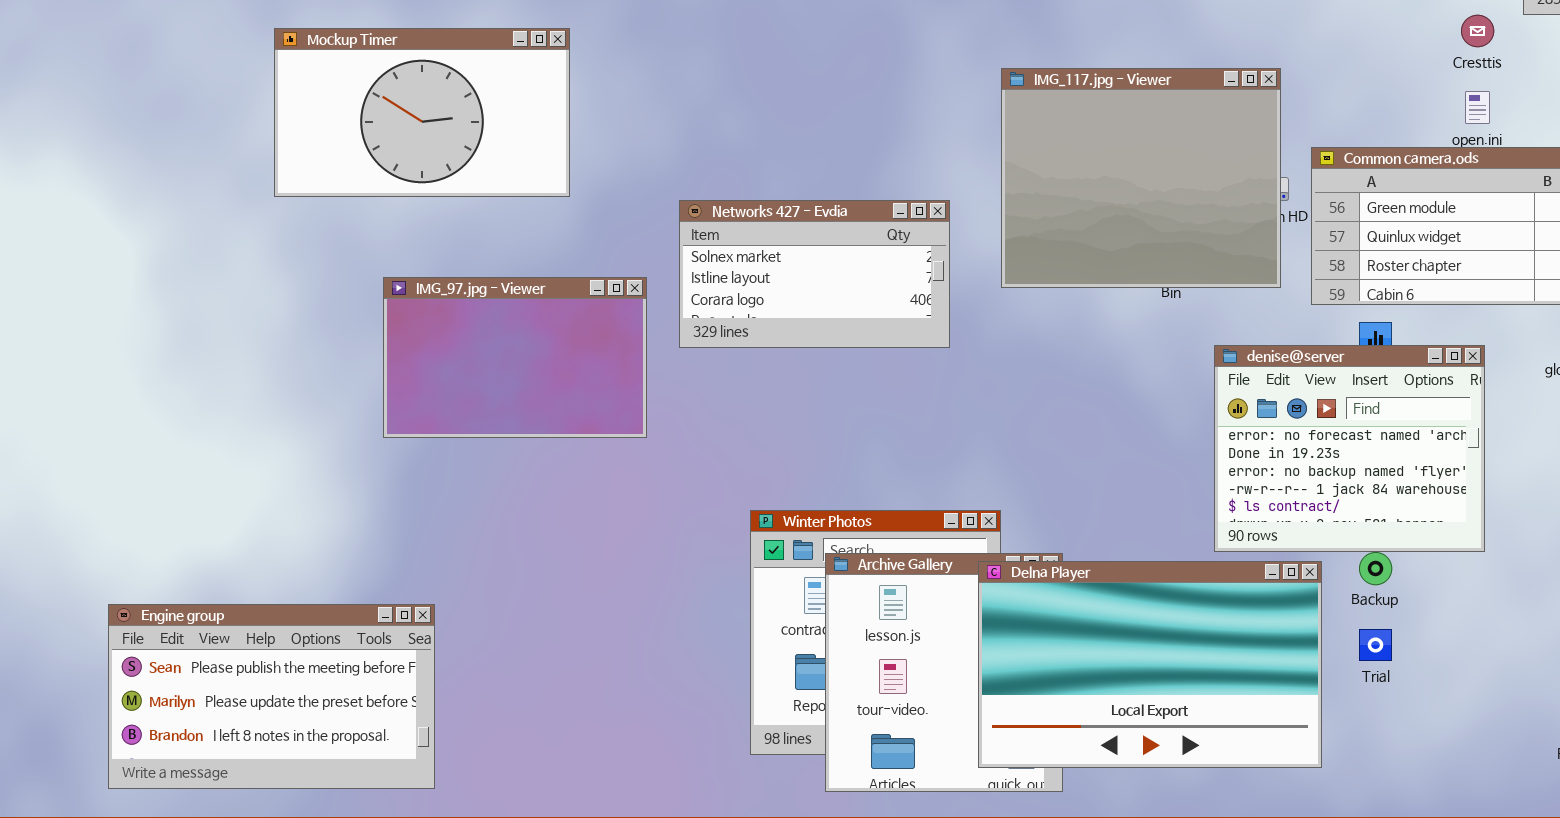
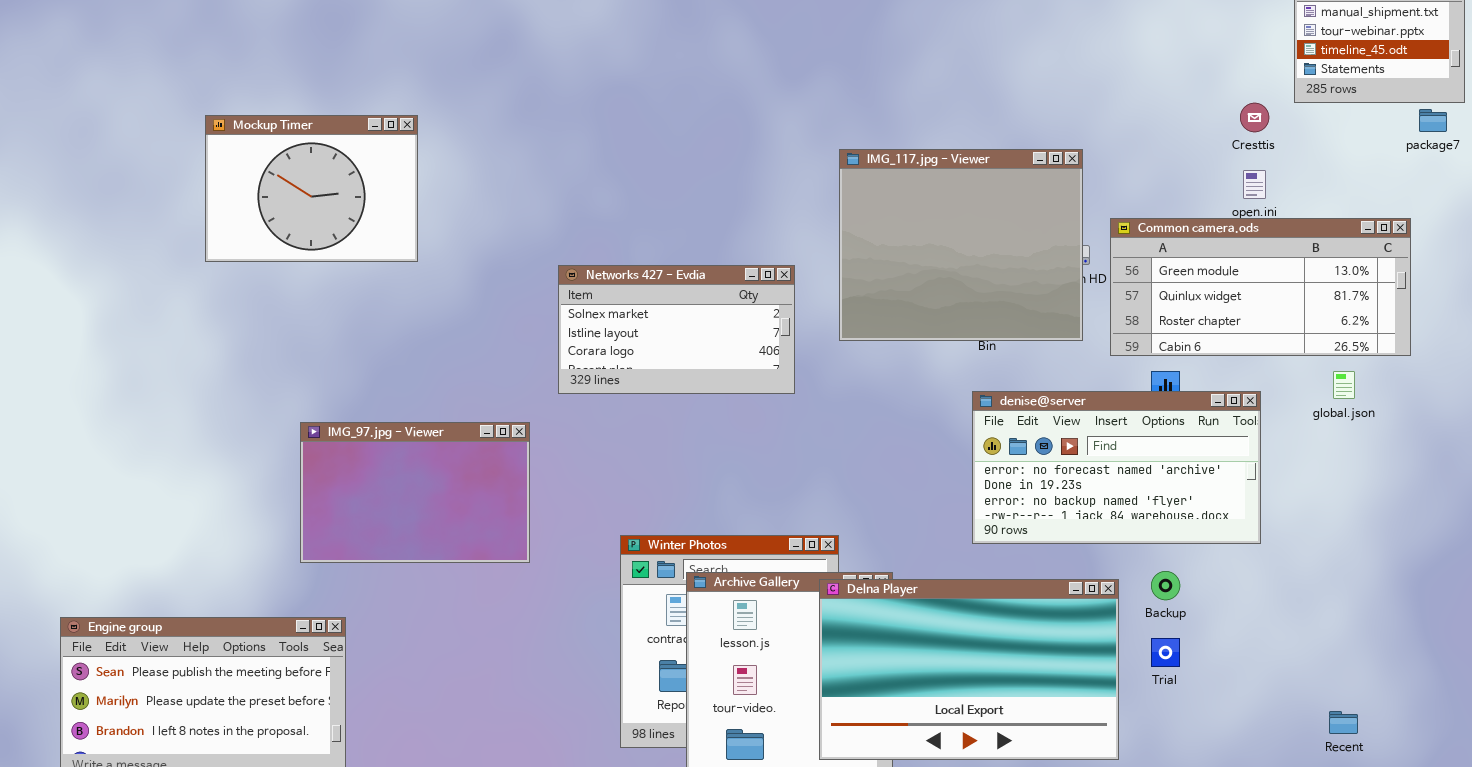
Mockup Timer: [274,28,570,197] -> [205,115,418,262], resized
IMG_97.jpg - Viewer: [383,277,647,438] -> [300,422,530,563], moved
denise@server: [1214,345,1485,552] -> [972,391,1261,544], resized

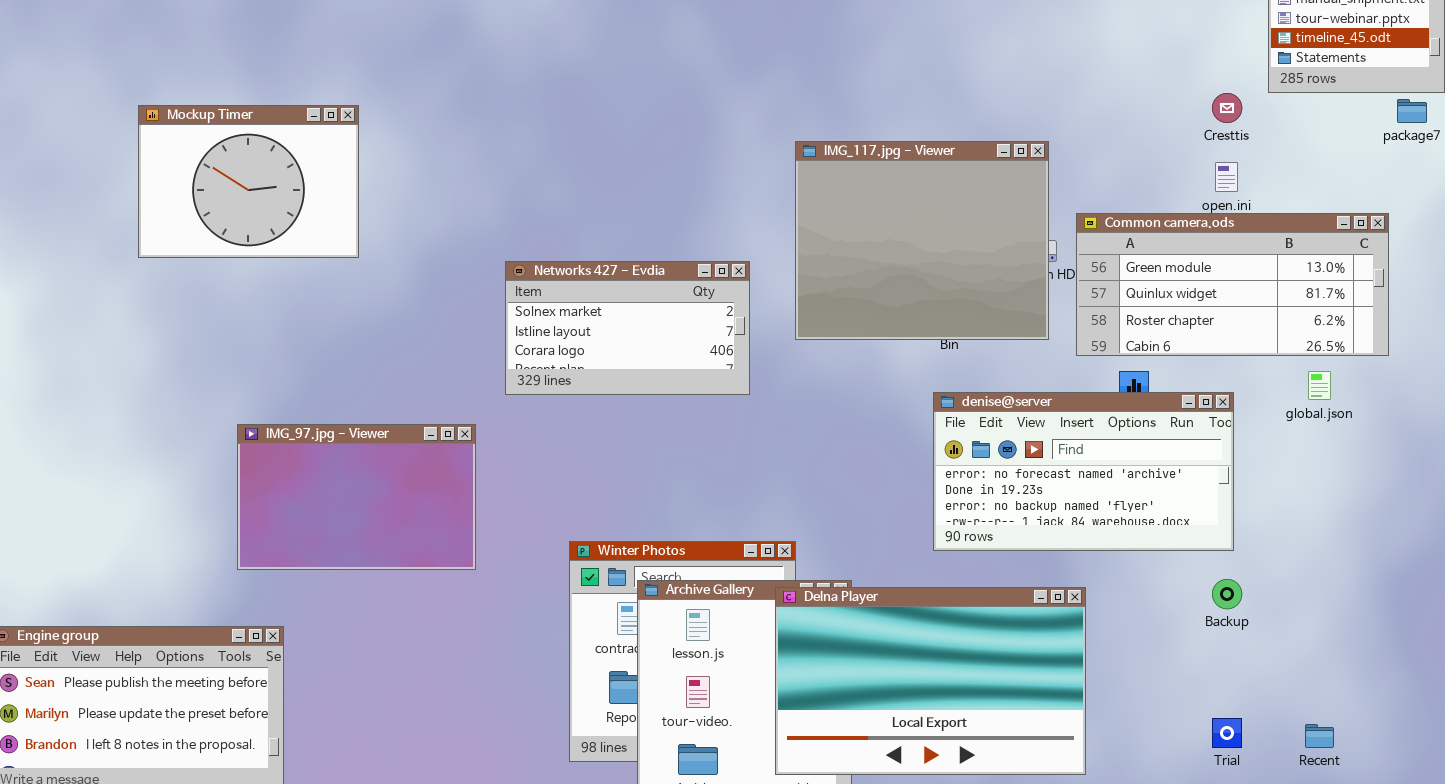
Backup: [1151,571,1180,600] -> [1212,579,1242,609], moved
Trial: [1151,638,1180,667] -> [1212,718,1242,748], moved

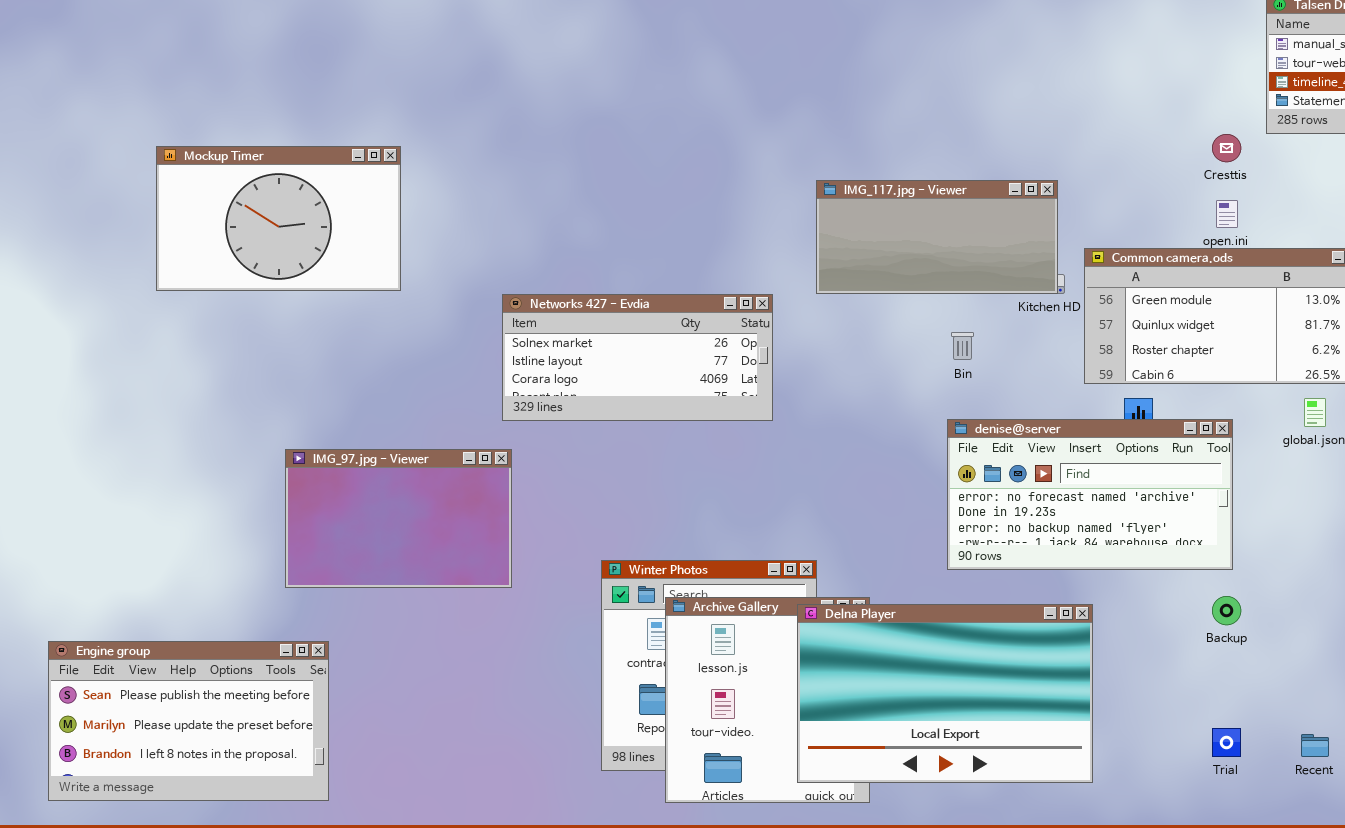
Mockup Timer: [138,105,359,258] -> [156,146,401,291], resized
IMG_117.jpg - Viewer: [795,141,1049,340] -> [816,180,1058,294], resized
Networks 427 - Evdia: [505,261,750,395] -> [502,294,773,421], resized

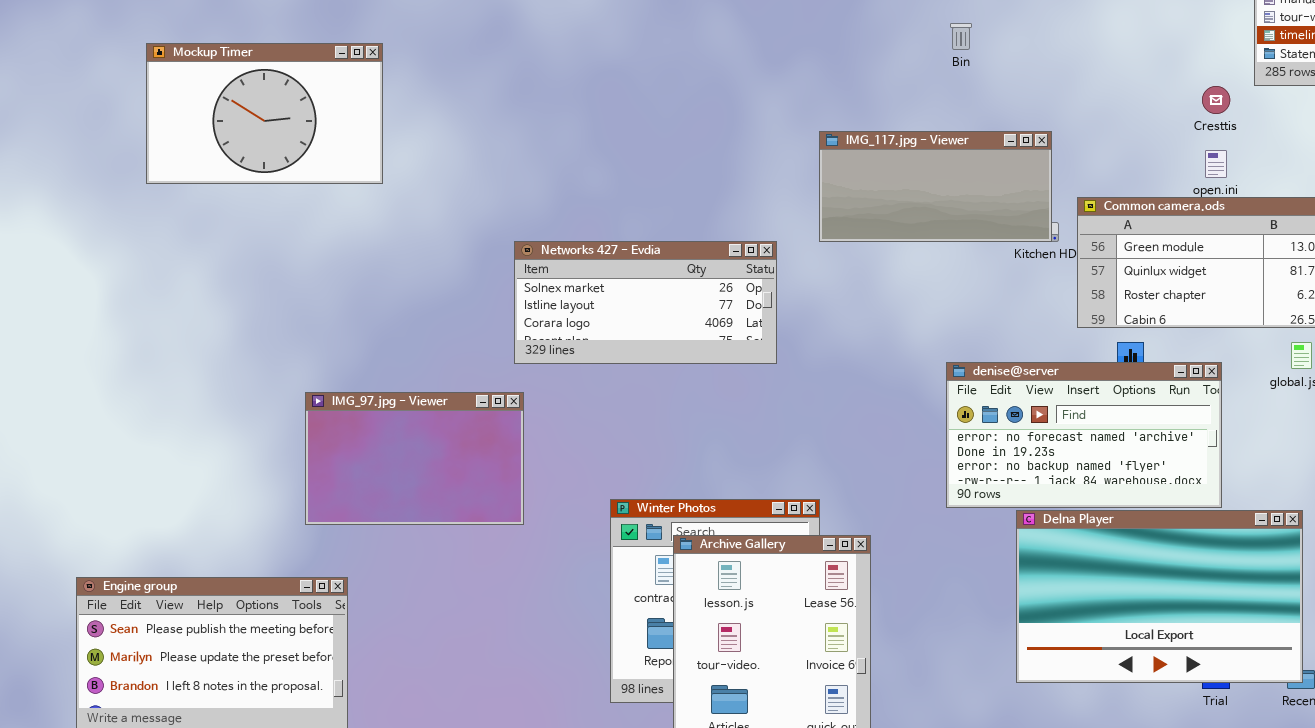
Mockup Timer: [156,146,401,291] -> [146,43,383,184], moved
Bin: [951,332,974,360] -> [950,23,972,50], moved
Delna Player: [797,604,1093,783] -> [1016,510,1303,683], moved

